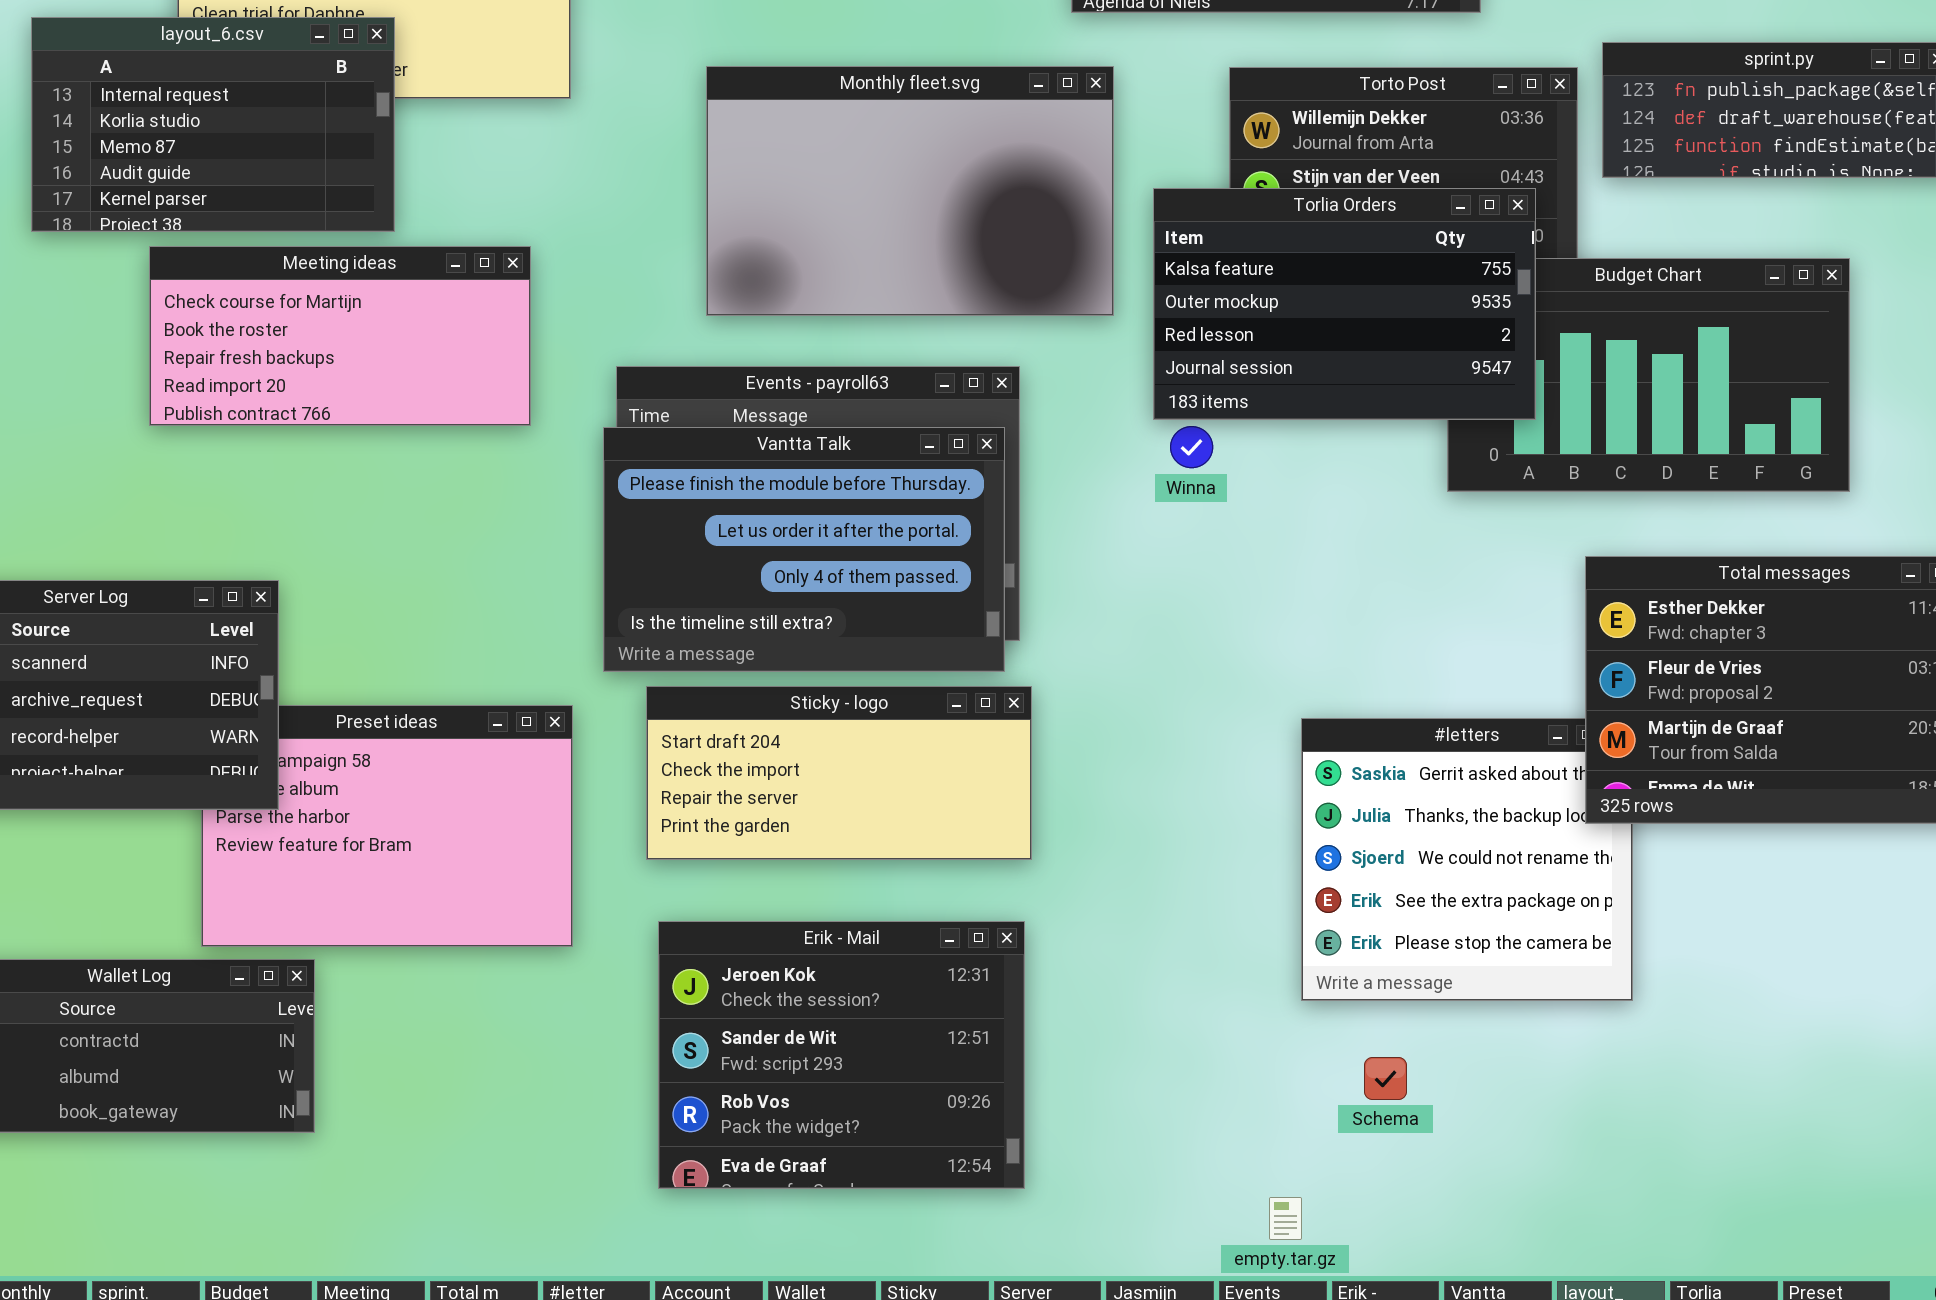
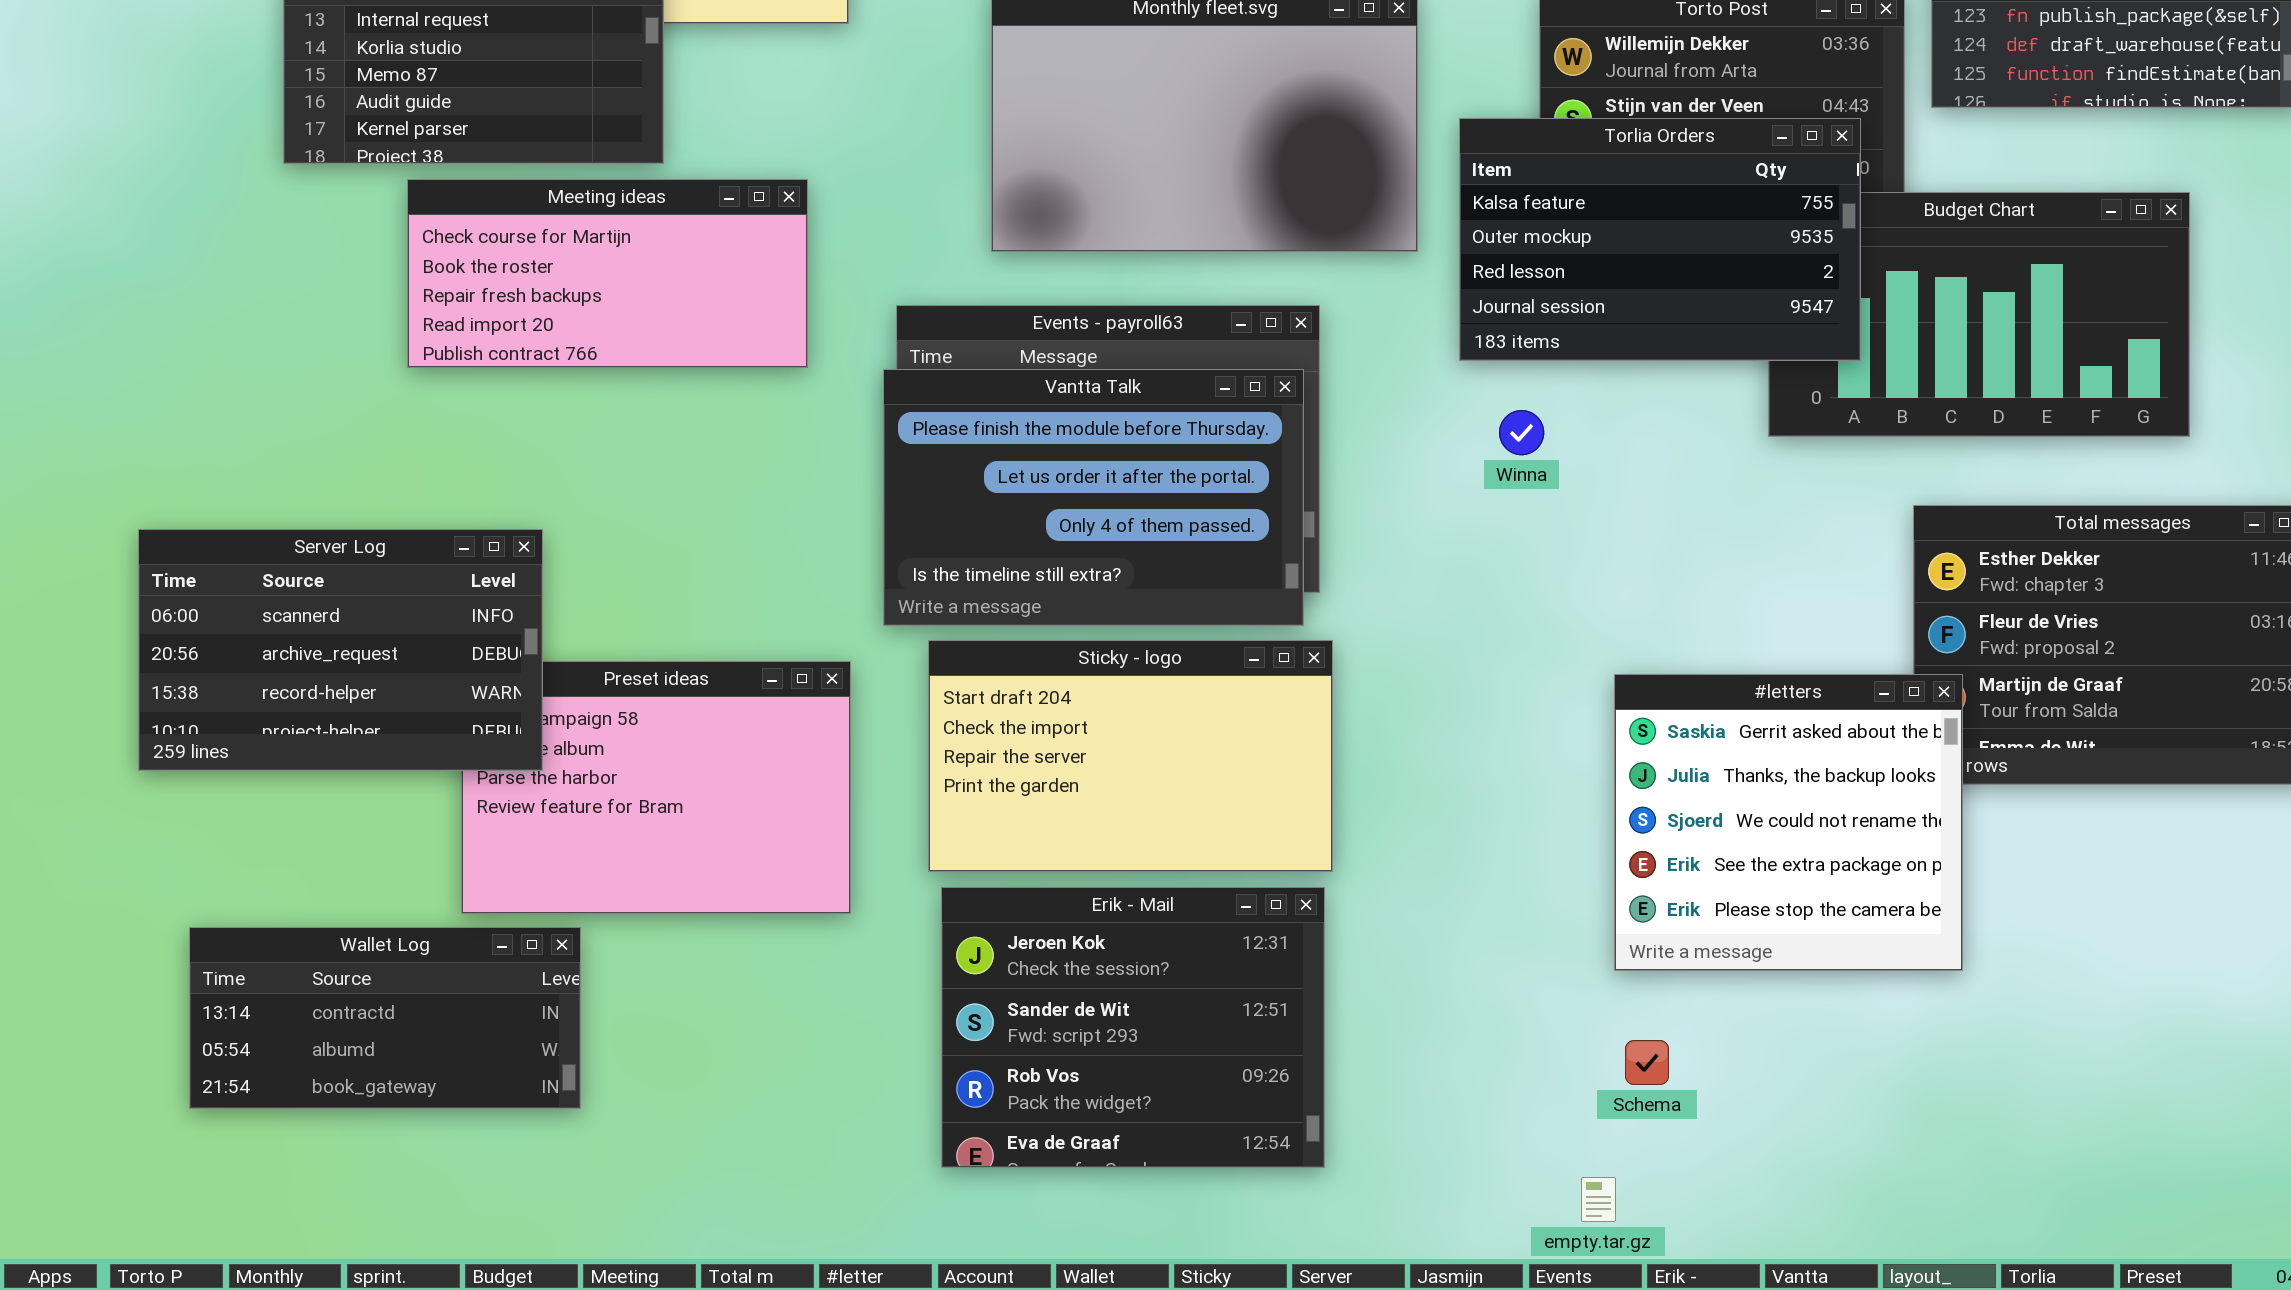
Winna: [1170,426,1213,468] -> [1499,410,1544,455], moved
Sticky - logo: [646,686,1032,860] -> [928,640,1333,872], resized
#letters: [1301,718,1633,1001] -> [1614,674,1963,971], raised
Schema: [1364,1057,1407,1100] -> [1625,1040,1669,1085], moved

